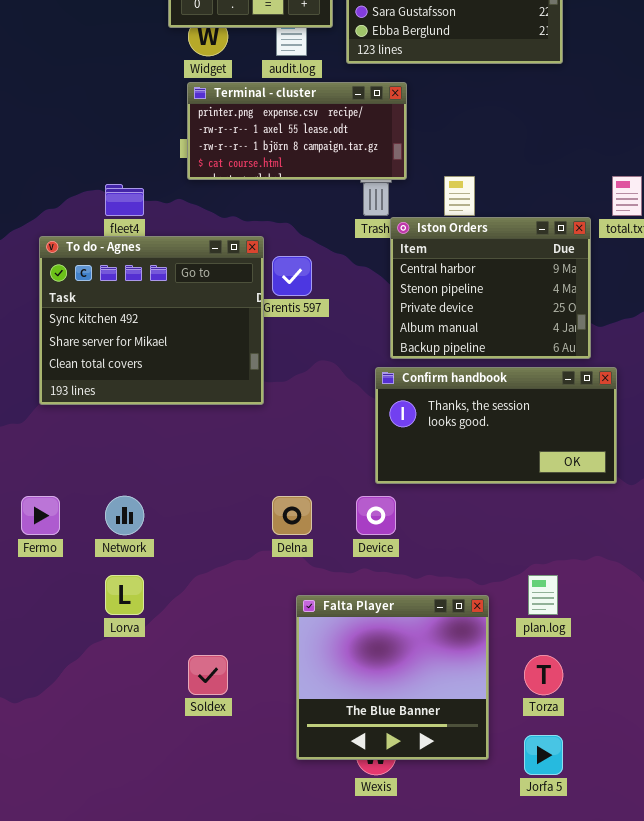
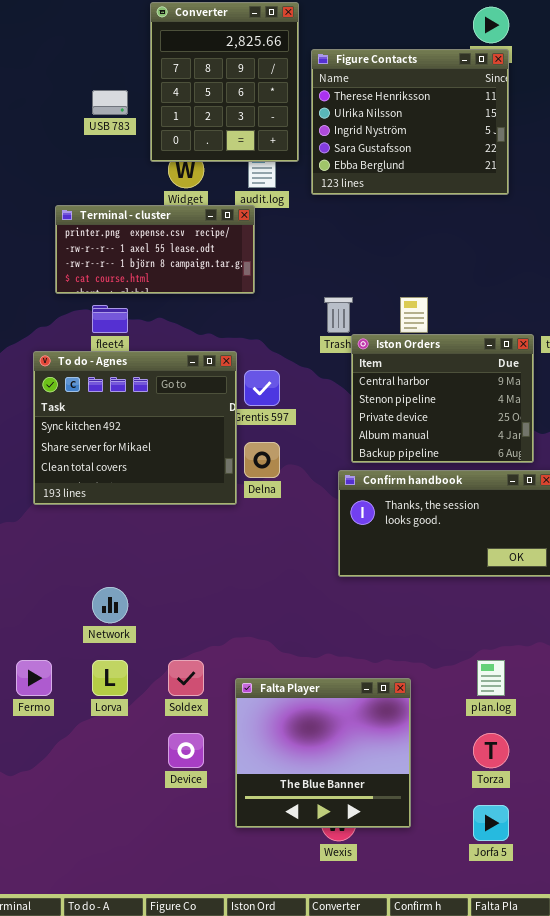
Terminal - cluster: [187,82,407,180] -> [55,205,255,294], moved
Fermo: [21,496,60,535] -> [16,660,52,696], moved
Delna: [272,496,312,535] -> [244,442,280,478], moved
Device: [356,496,396,535] -> [168,733,204,768], moved
Falta Player: [296,595,489,760] -> [235,678,411,828], moved
Soldex: [188,655,228,695] -> [168,660,204,696], moved

